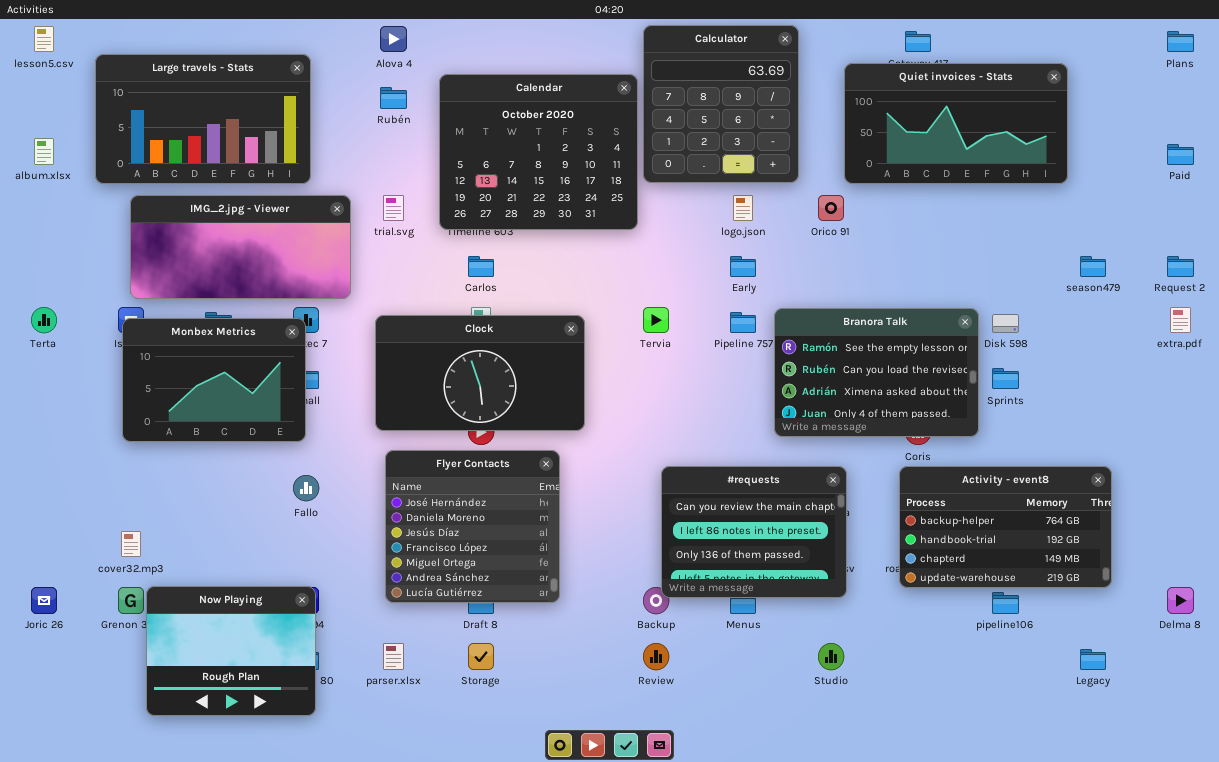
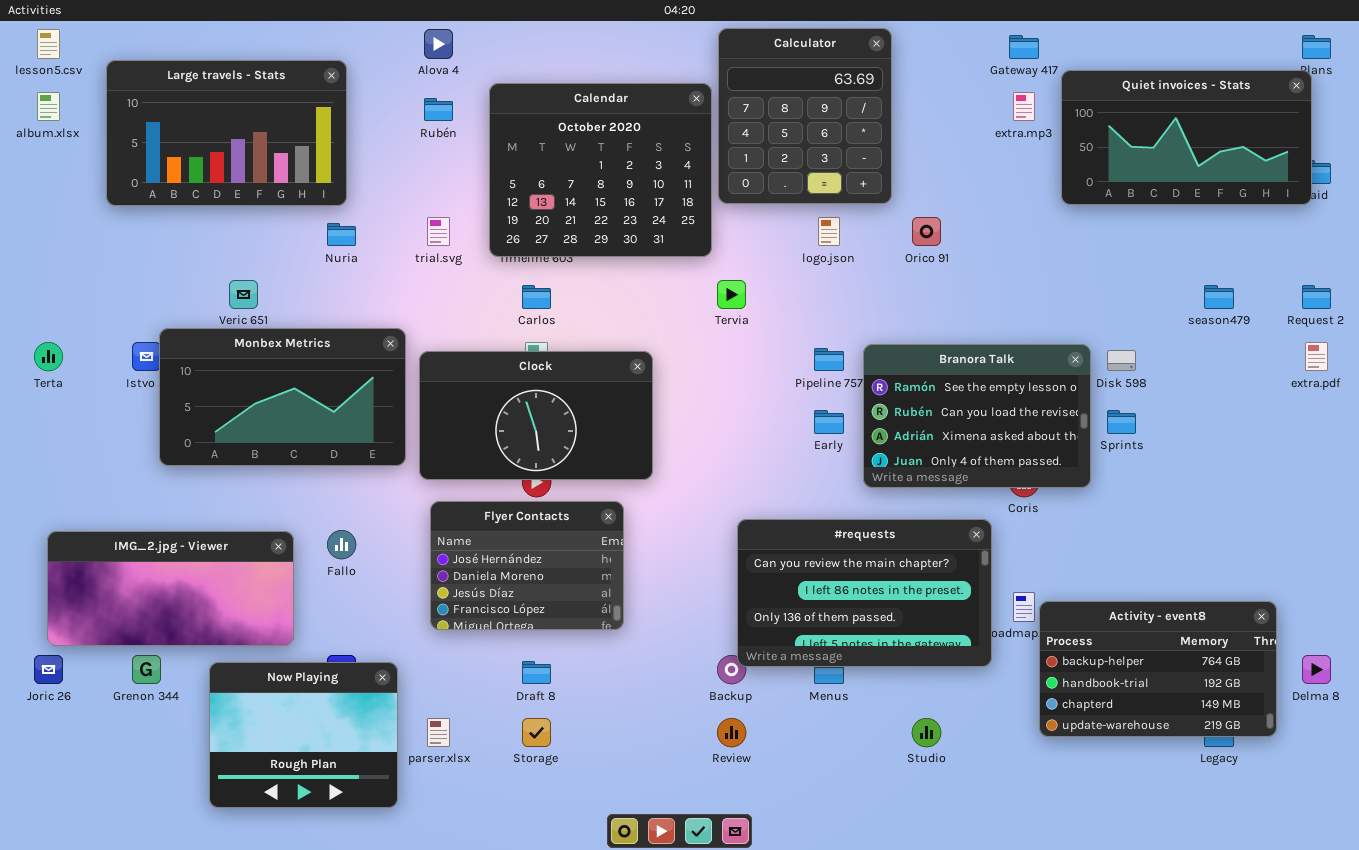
Quiet invoices - Stats: [844,63,1068,184] -> [1061,70,1312,205], moved
album.xlsx: [34,138,54,165] -> [37,92,60,121], moved
IMG_2.jpg - Viewer: [130,195,351,299] -> [47,531,294,646], moved
Early: [730,256,756,277] -> [814,410,844,434], moved
Tervia: [643,307,669,333] -> [717,280,746,309], moved
Monbex Metrics: [122,318,306,442] -> [159,328,406,466], moved, resized
Flyer Contacts: [385,450,560,603] -> [430,501,624,630], resized
#requests: [661,466,847,598] -> [737,519,992,667], resized
Activity - event8: [899,466,1112,588] -> [1039,601,1277,737], moved
Now Playing: [146,586,316,716] -> [209,662,398,808], moved

